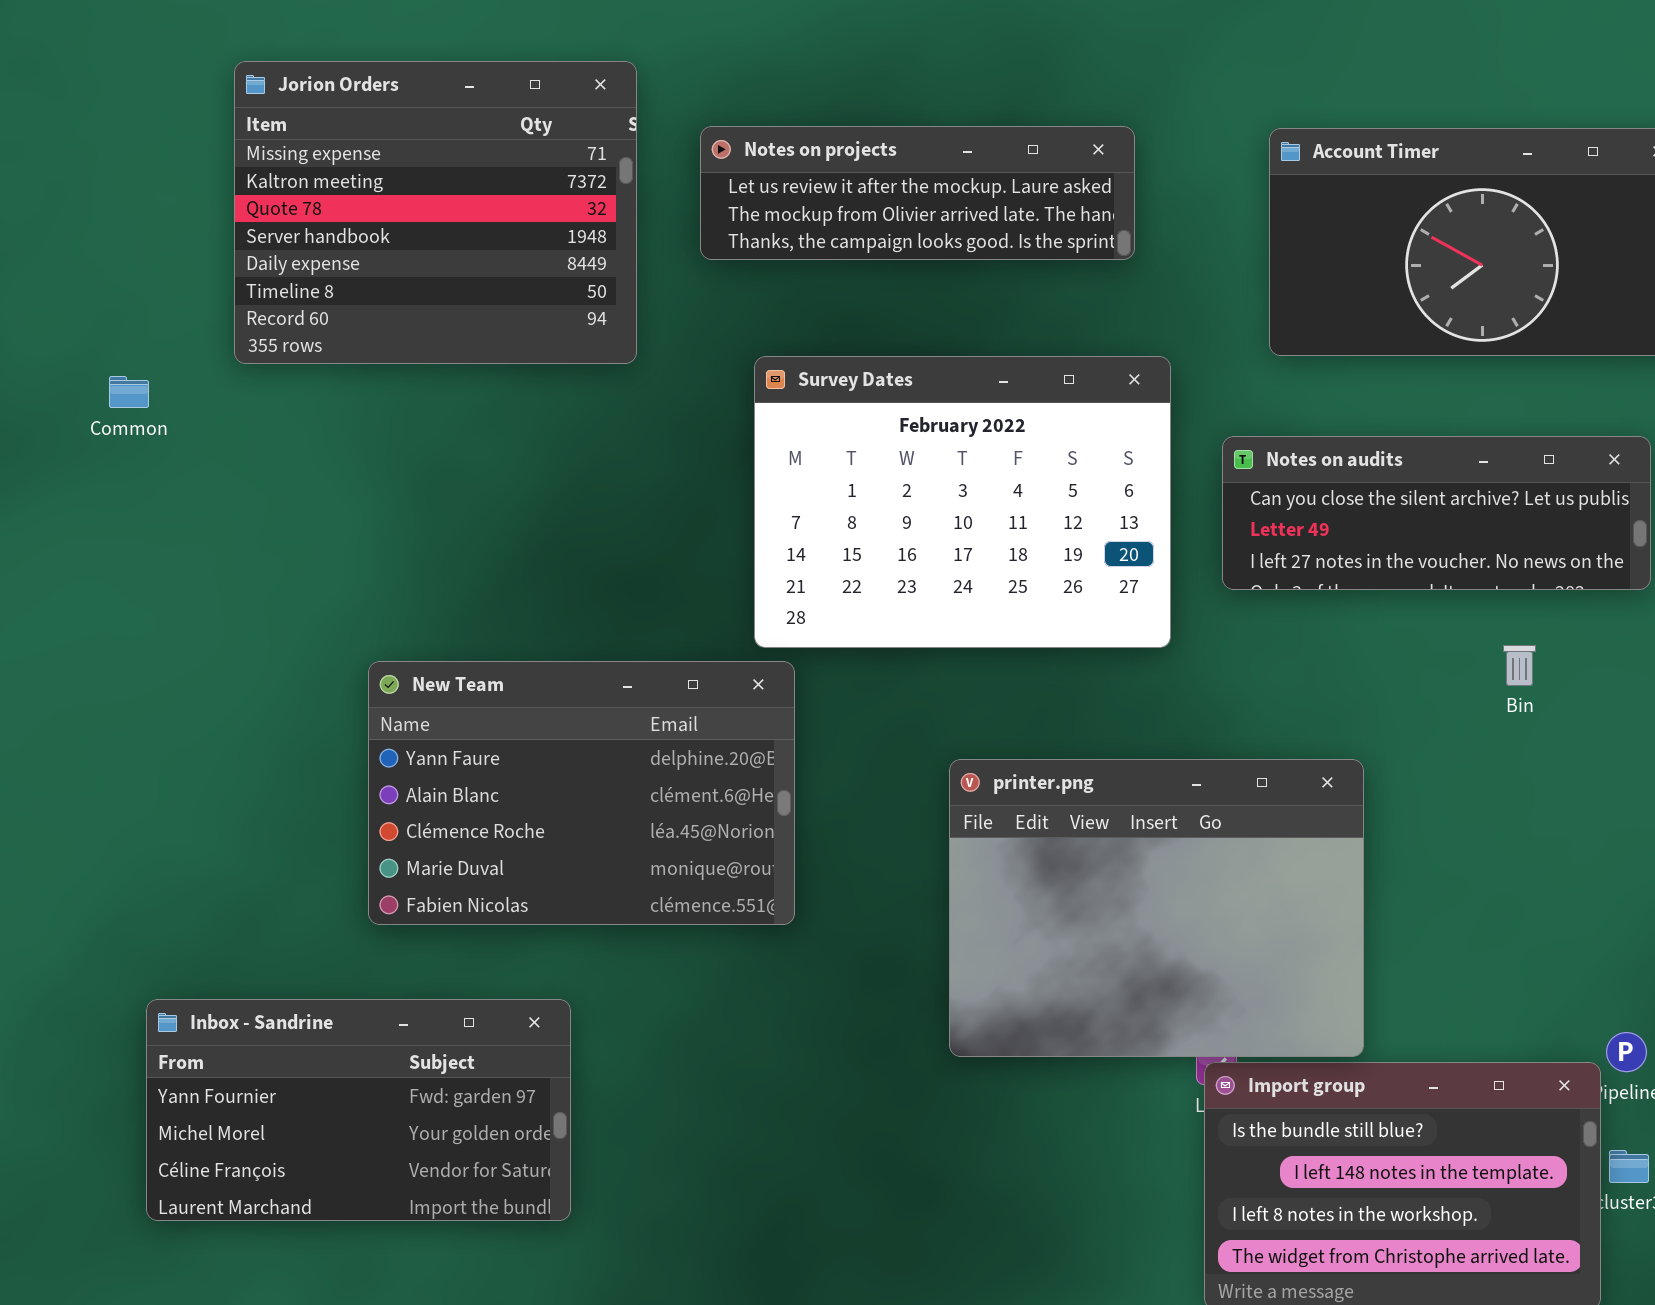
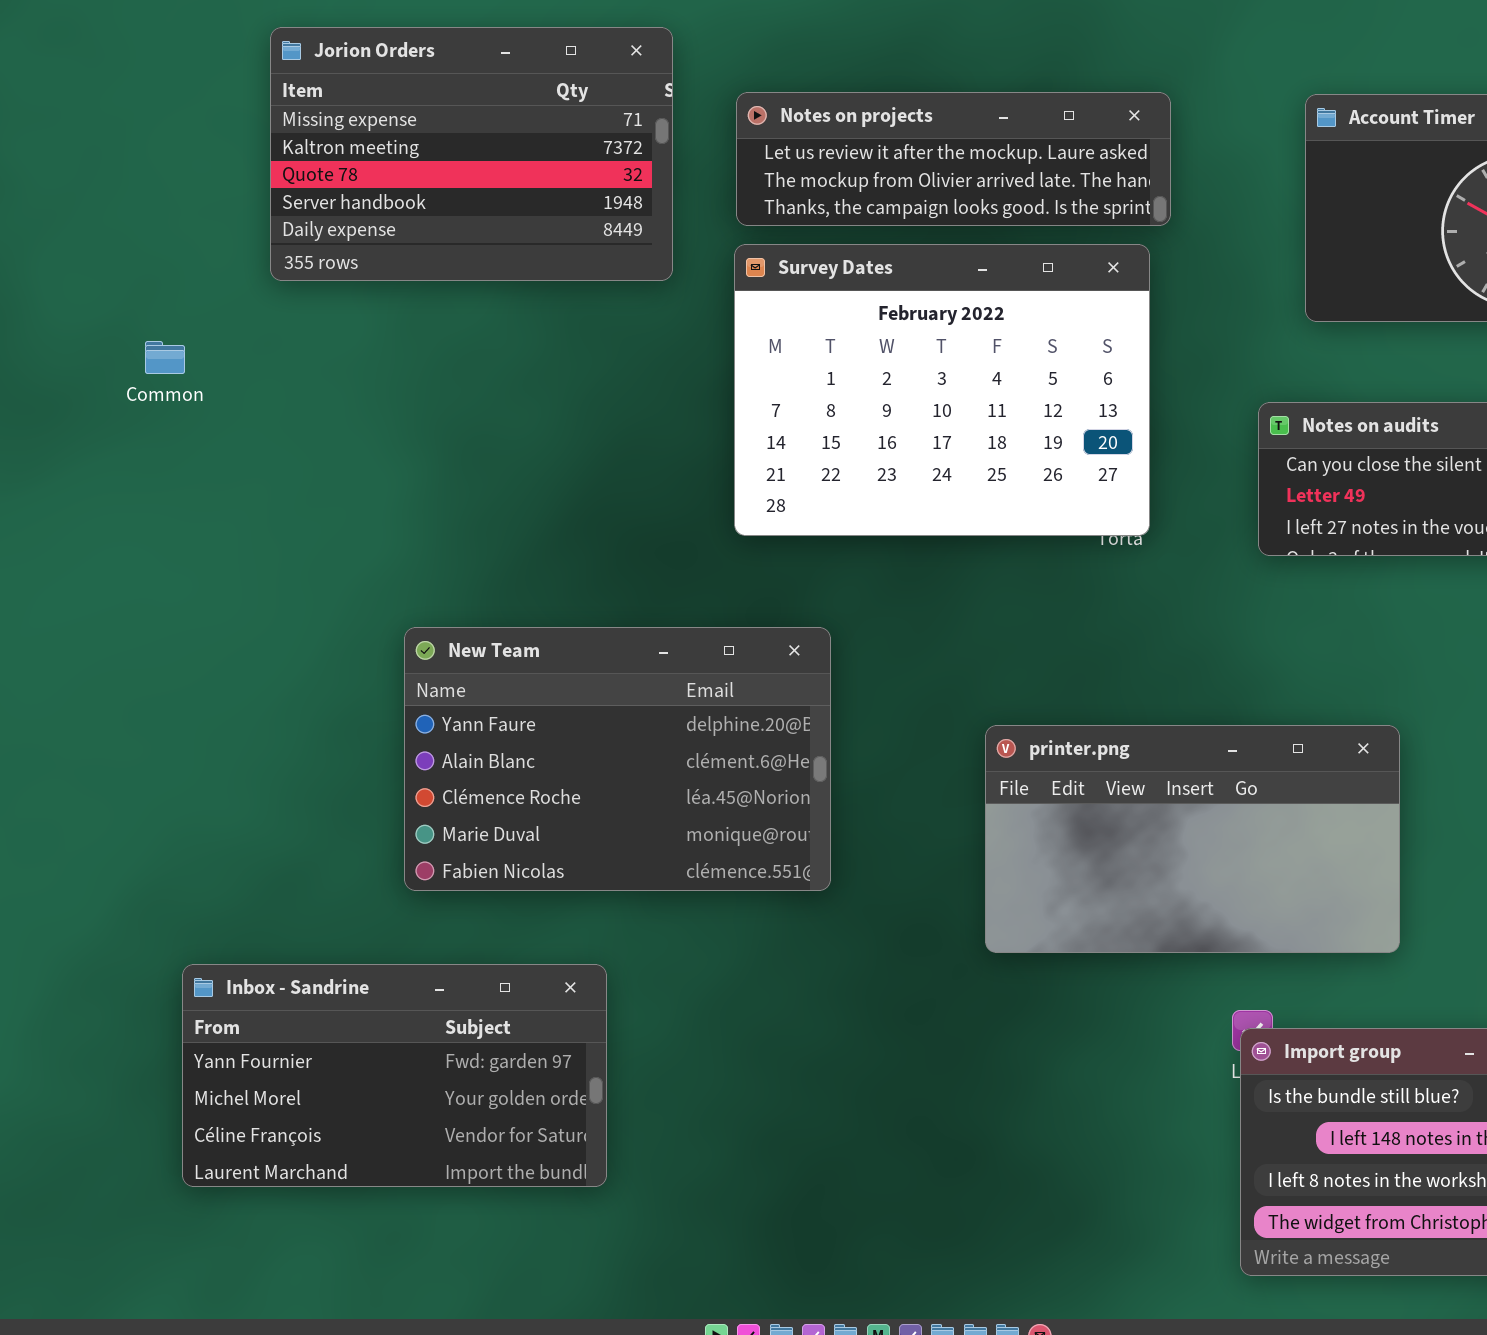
Jorion Orders: [234,61,637,364] -> [270,27,673,281], resized
Survey Dates: [754,356,1171,648] -> [734,244,1150,536], moved
printer.png: [949,759,1364,1057] -> [985,725,1400,953], resized

